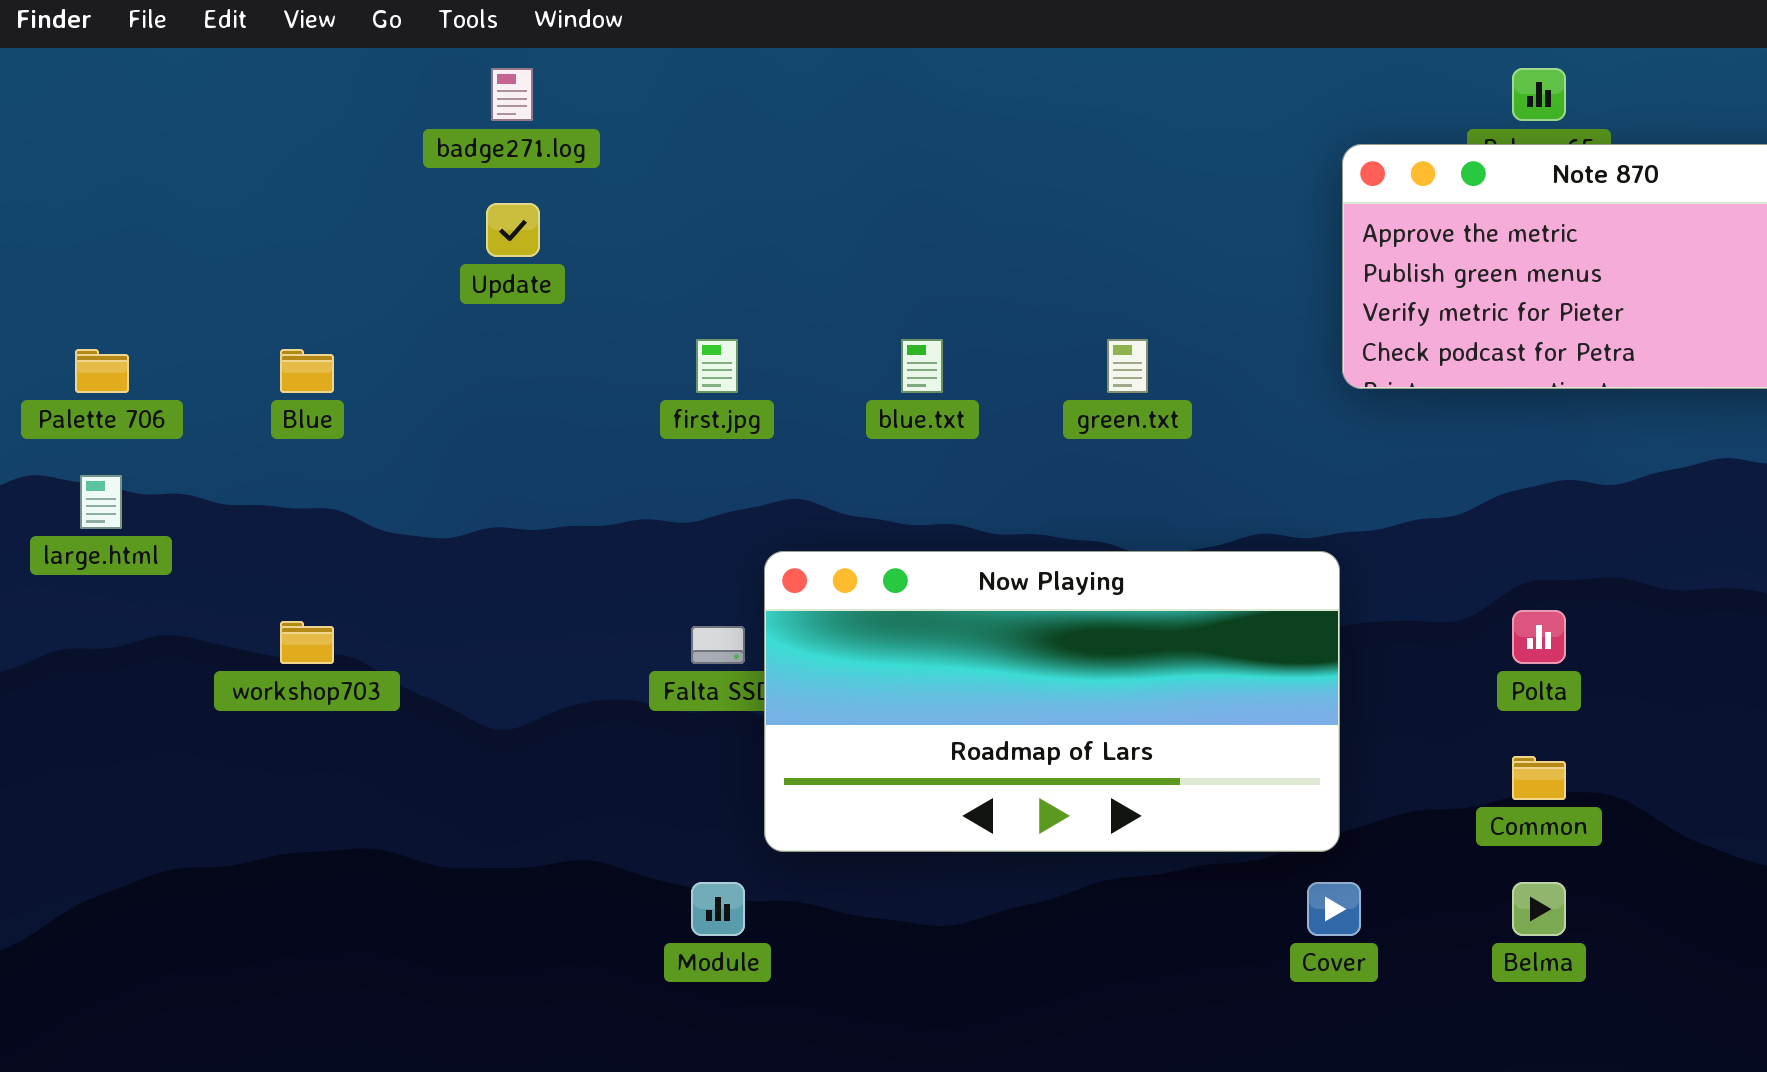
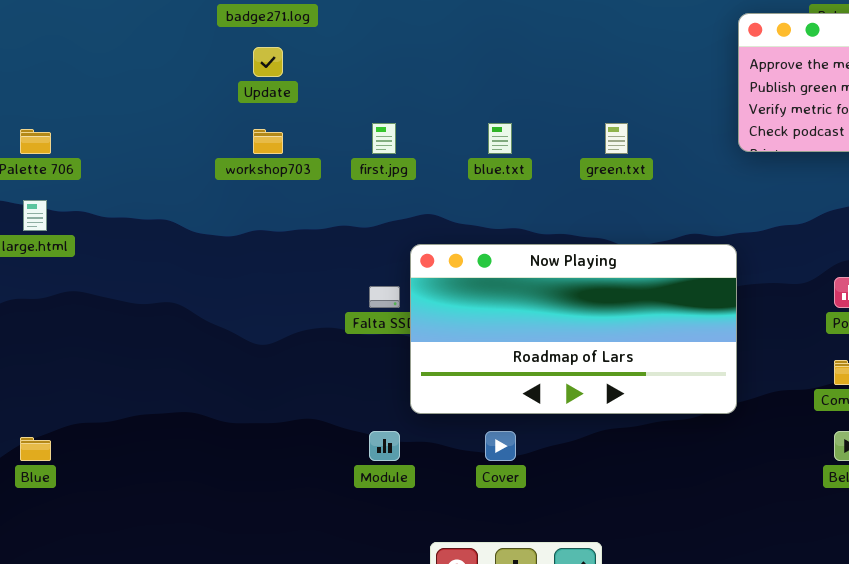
Blue: [280,349,334,393] -> [20,437,51,461], moved
workshop703: [280,621,334,664] -> [253,129,283,154], moved
Cover: [1307,882,1361,936] -> [485,431,516,461], moved

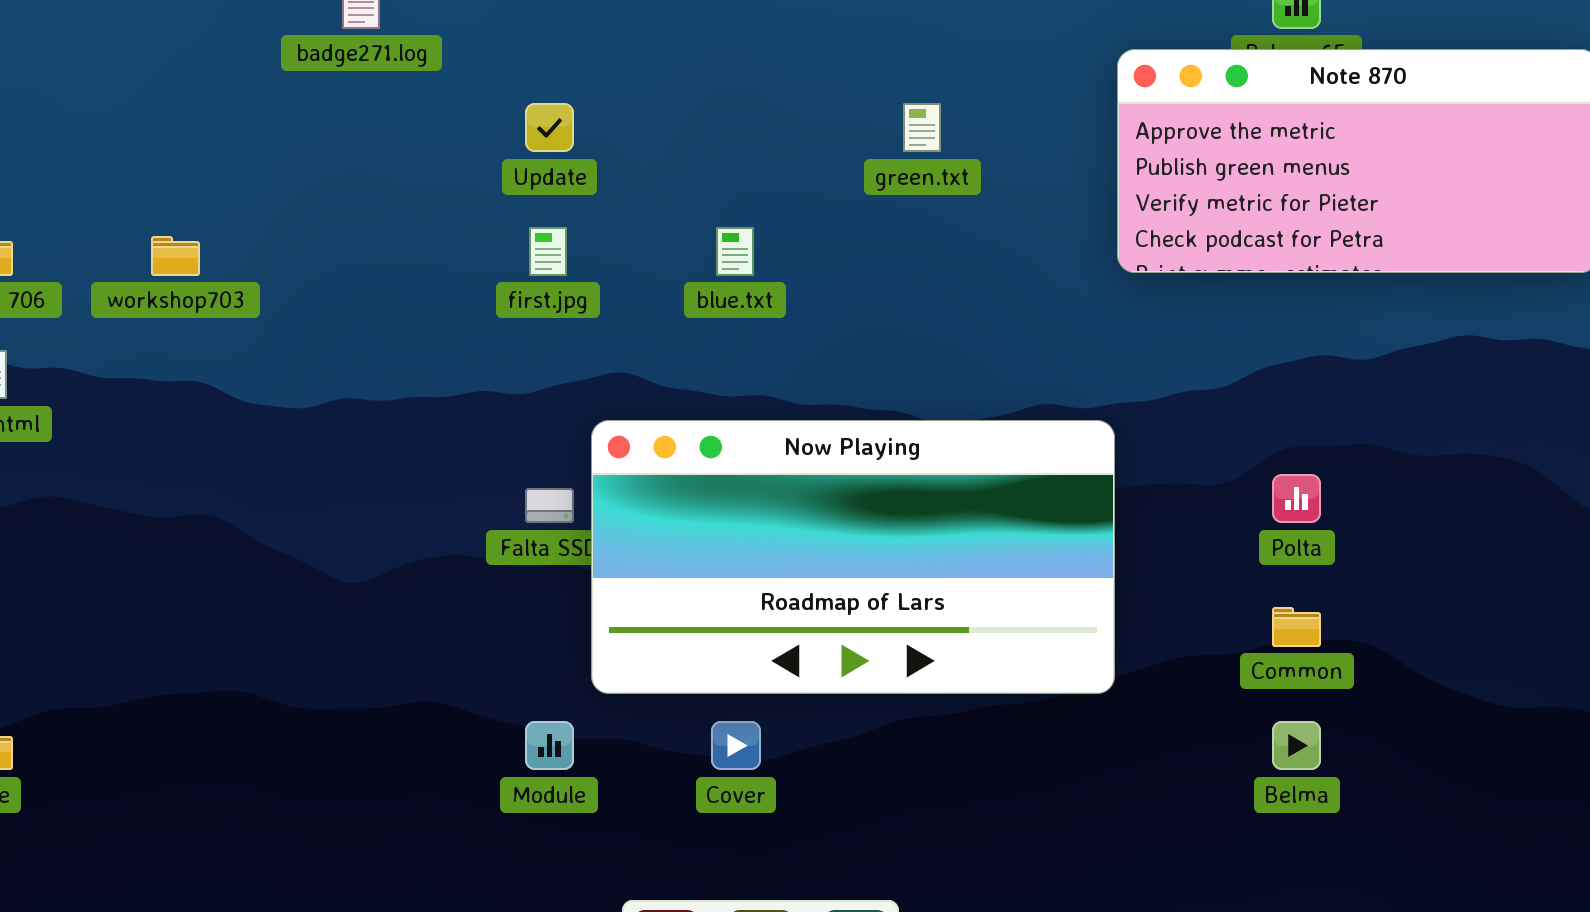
Update: [253,47,283,77] -> [525,103,574,152], moved
green.txt: [605,123,628,154] -> [903,103,941,152], moved
workshop703: [253,129,283,154] -> [151,236,200,276], moved

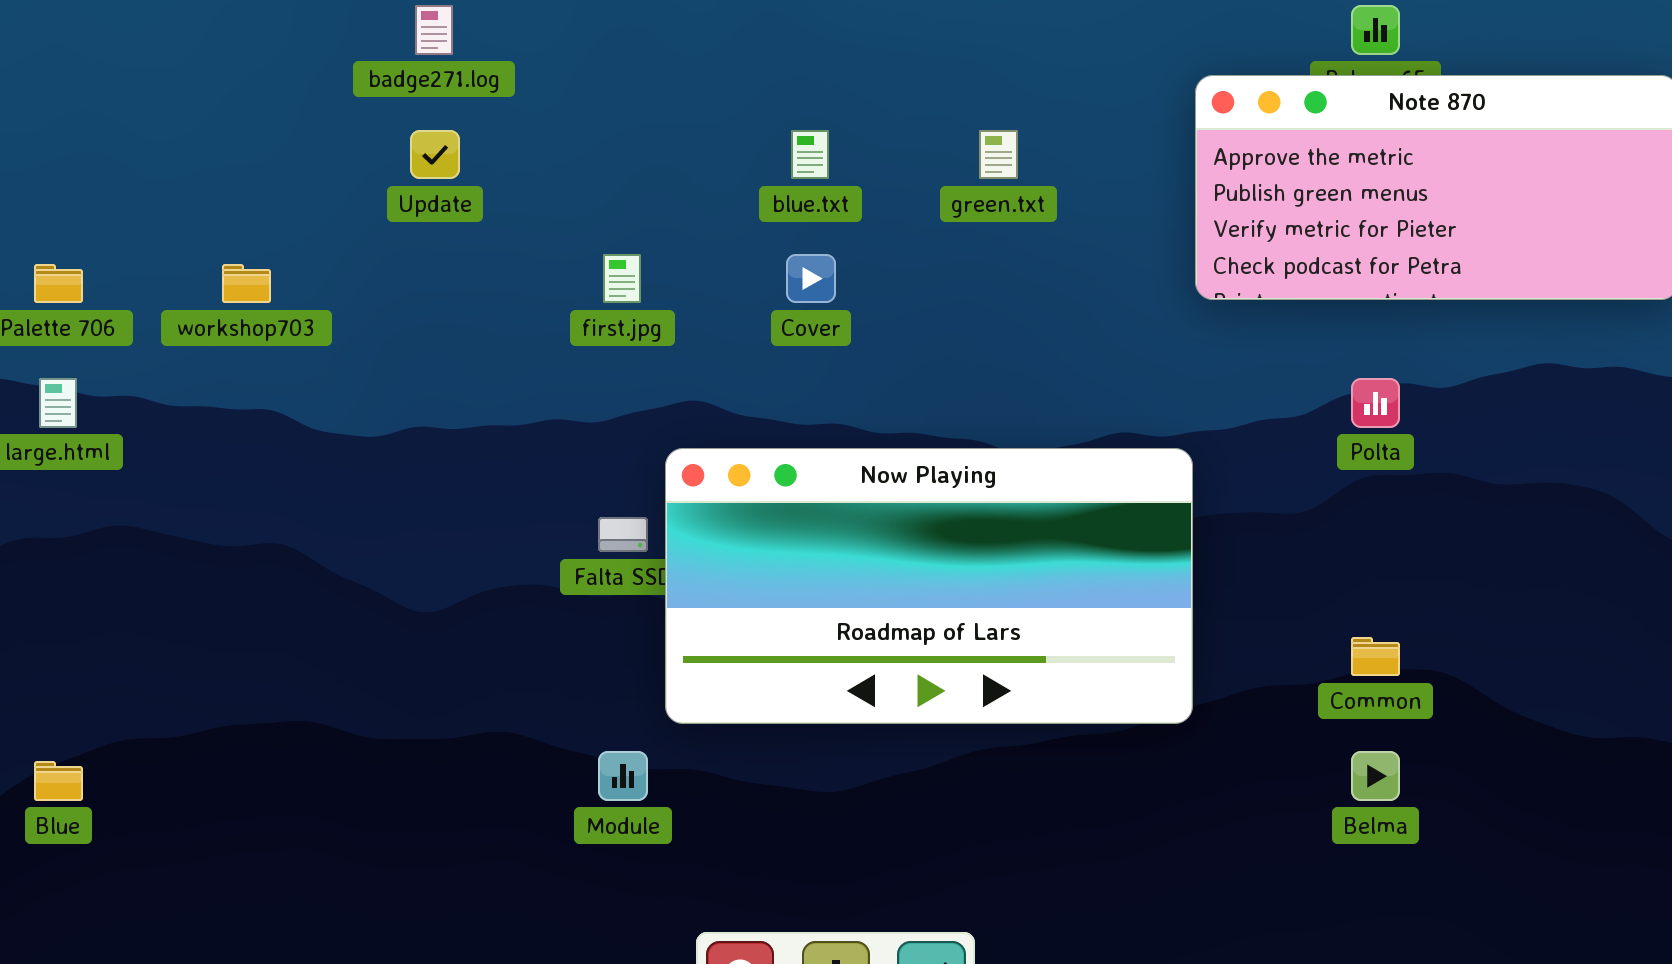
Update: [525,103,574,152] -> [410,130,460,179], moved
blue.txt: [716,227,754,276] -> [791,130,829,179], moved
Polta: [1272,474,1321,523] -> [1351,378,1400,428], moved
Cover: [711,721,761,770] -> [786,254,836,303], moved

